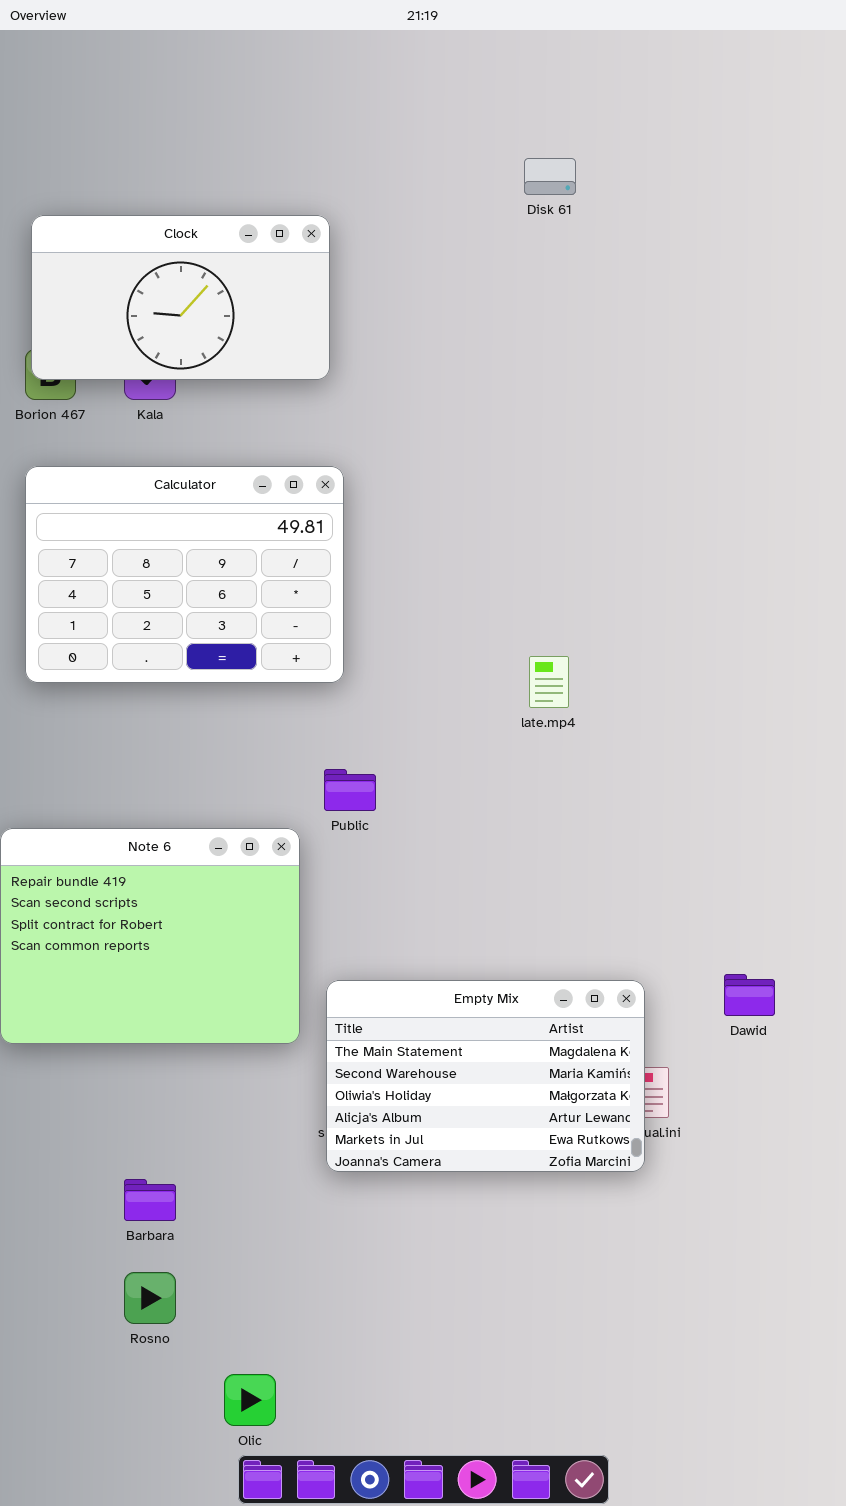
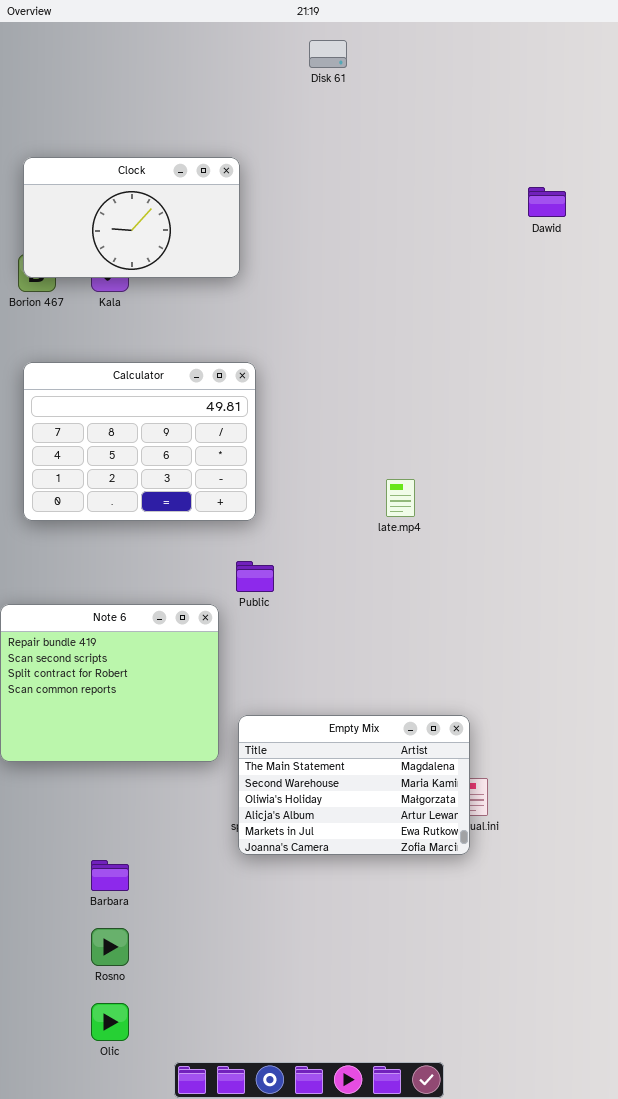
Disk 61: [524,158,576,195] -> [309,40,347,68], moved
Calculator: [25,466,344,683] -> [23,362,256,521], moved
Dawid: [724,974,775,1016] -> [528,187,566,217], moved
Olic: [224,1374,276,1426] -> [91,1003,129,1041], moved

